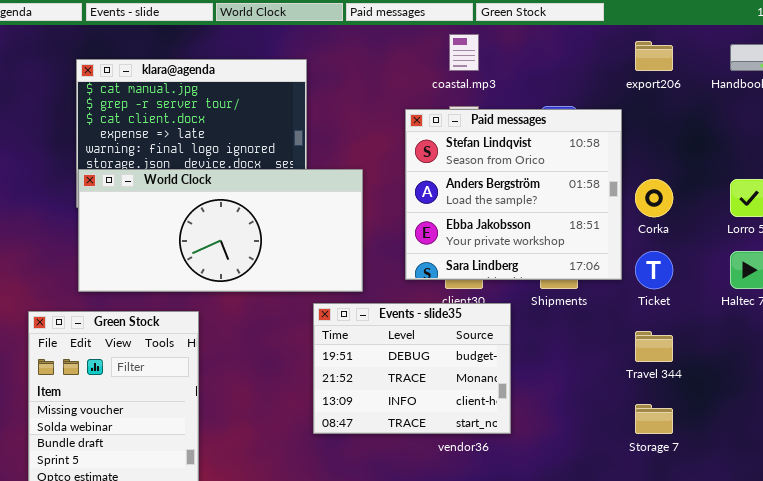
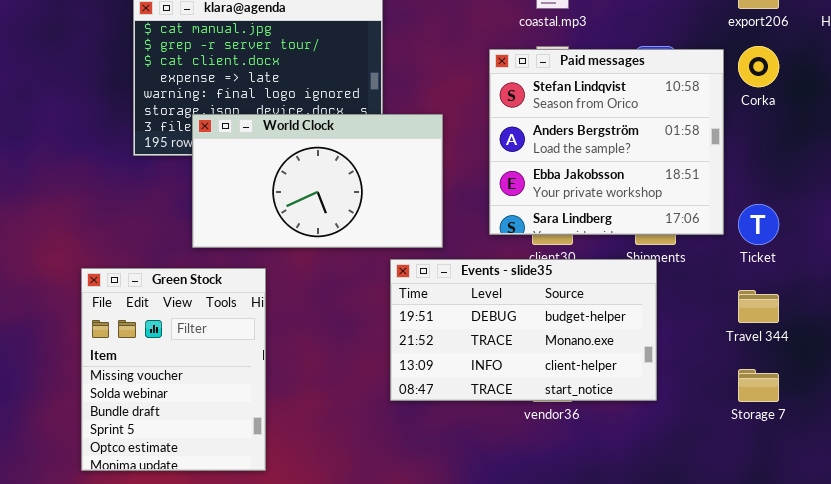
World Clock: [78,169,363,292] -> [192,114,443,248], resized
Corka: [635,179,673,217] -> [738,46,779,87], moved
Events - slide35: [313,303,511,434] -> [390,259,657,401], resized

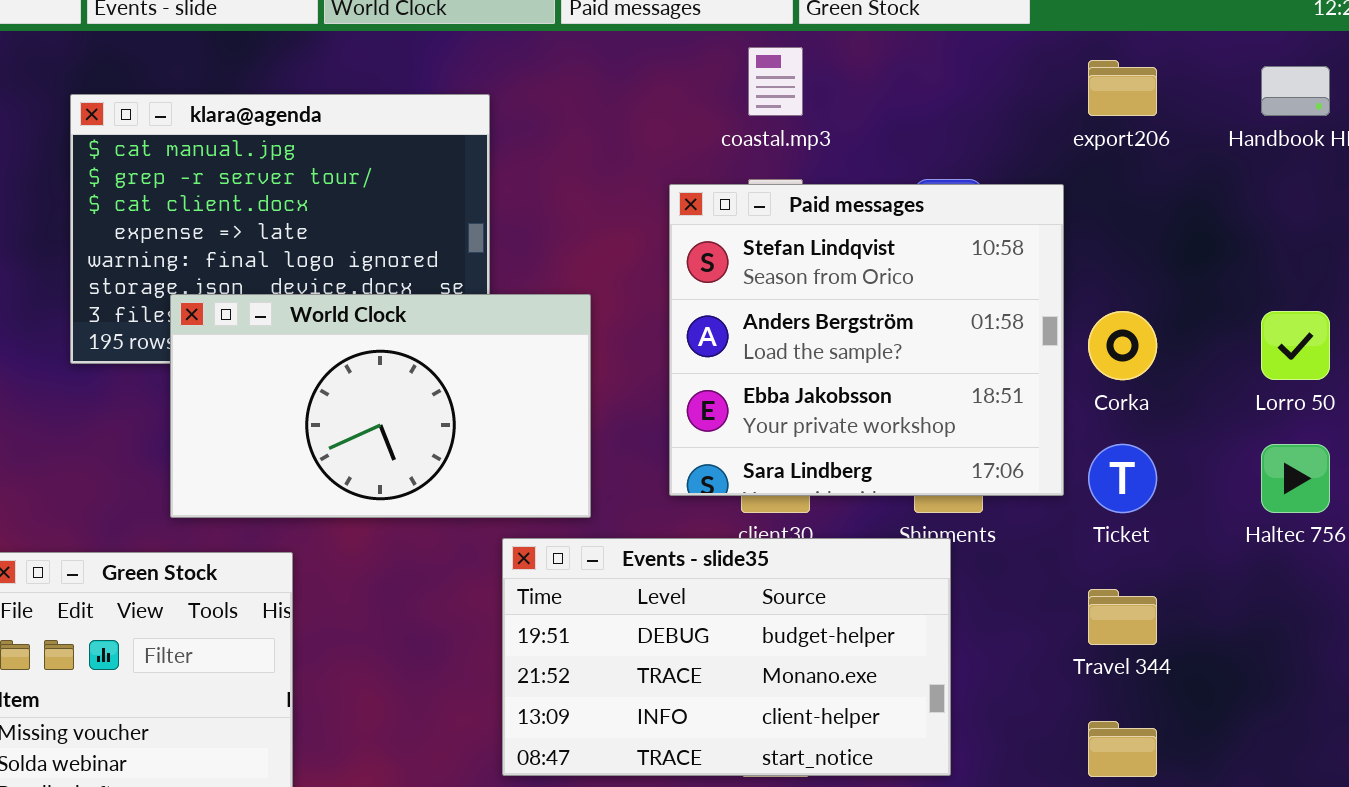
Corka: [738,46,779,87] -> [1088,311,1157,380], moved

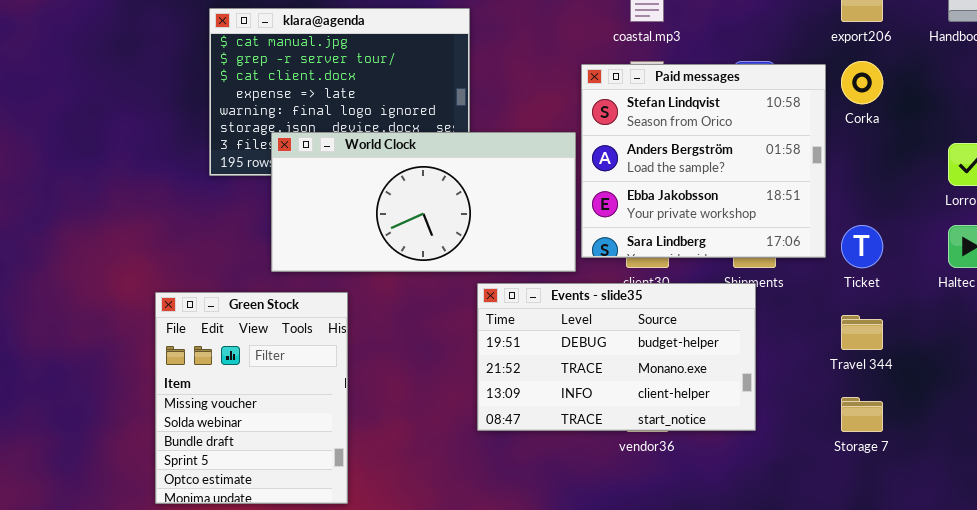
World Clock: [170,294,591,518] -> [271,132,576,272], resized
Corka: [1088,311,1157,380] -> [841,61,883,104], moved

